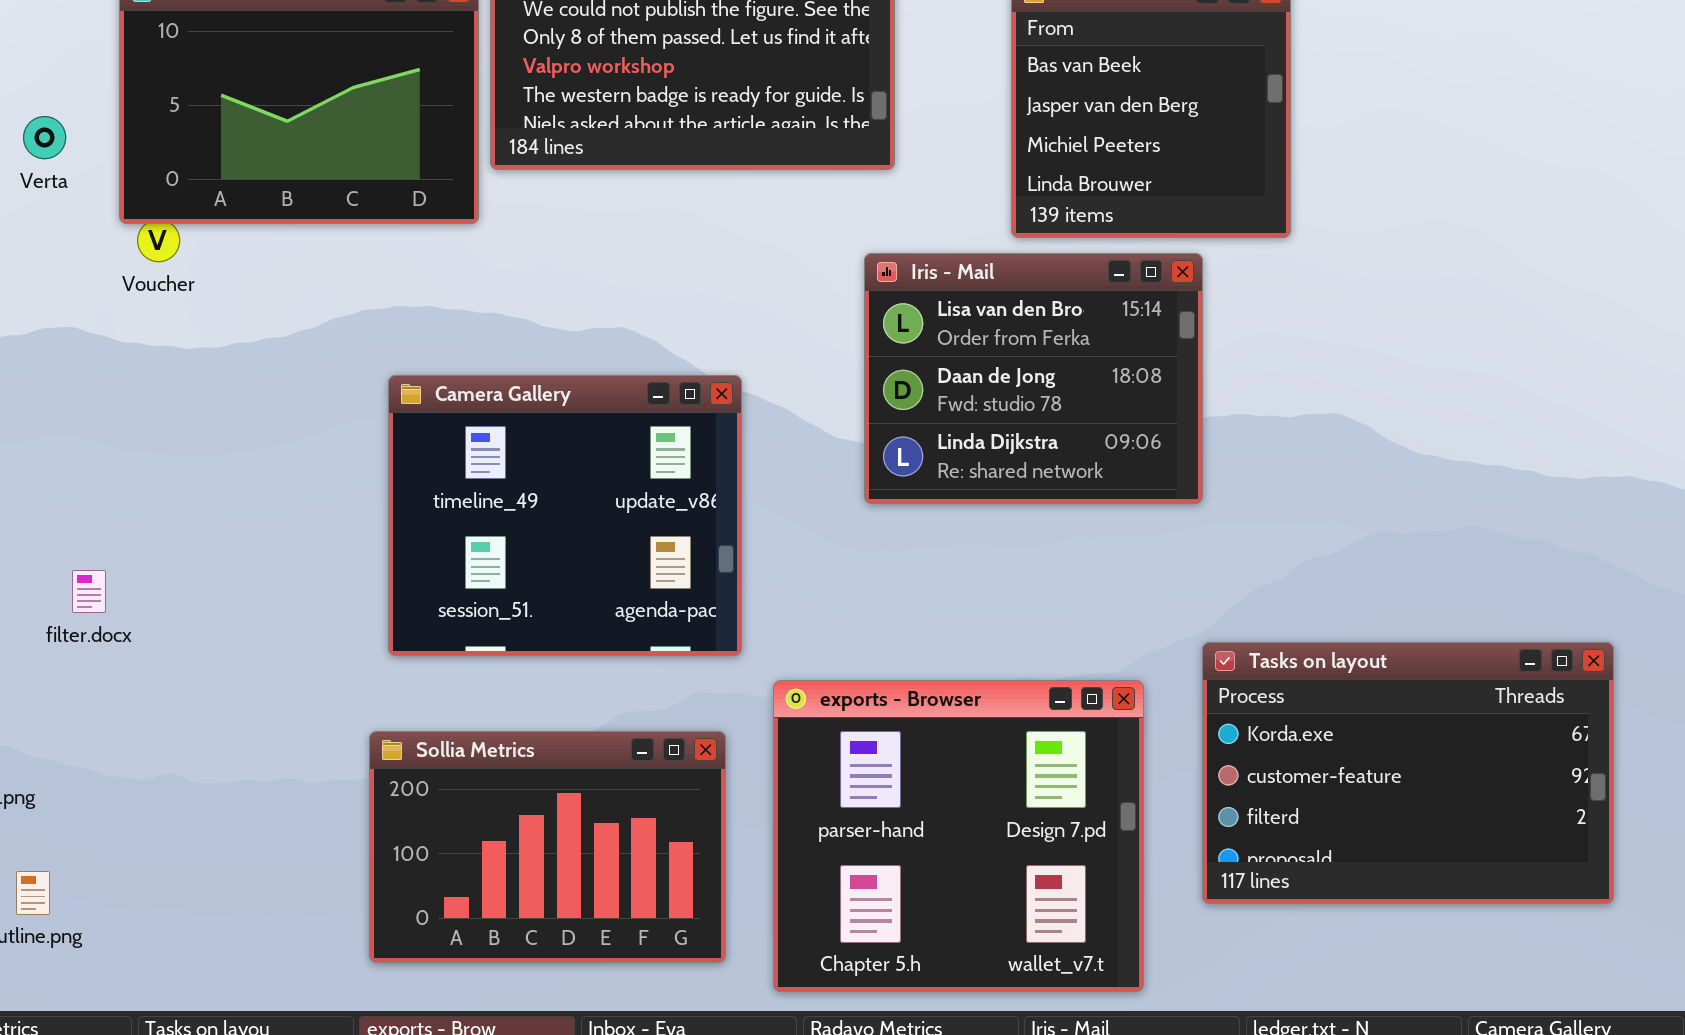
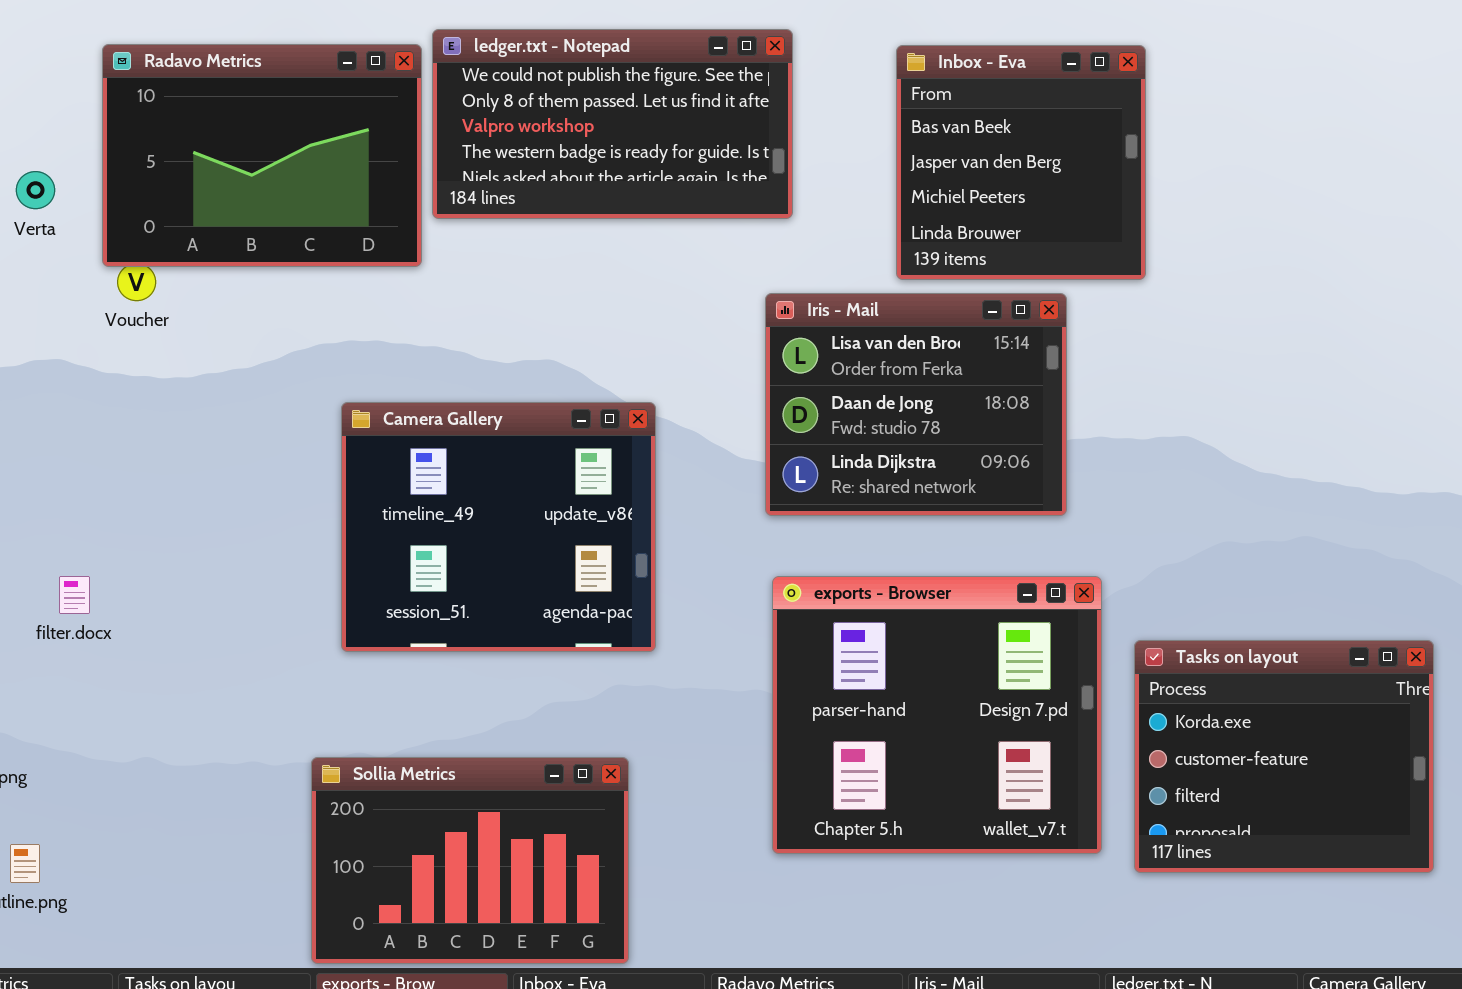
Tasks on layout: [1202,642,1614,904] -> [1134,640,1434,873], resized
exports - Browser: [773,680,1144,992] -> [772,576,1102,854], moved
Sollia Metrics: [369,731,726,963] -> [311,757,629,964], moved

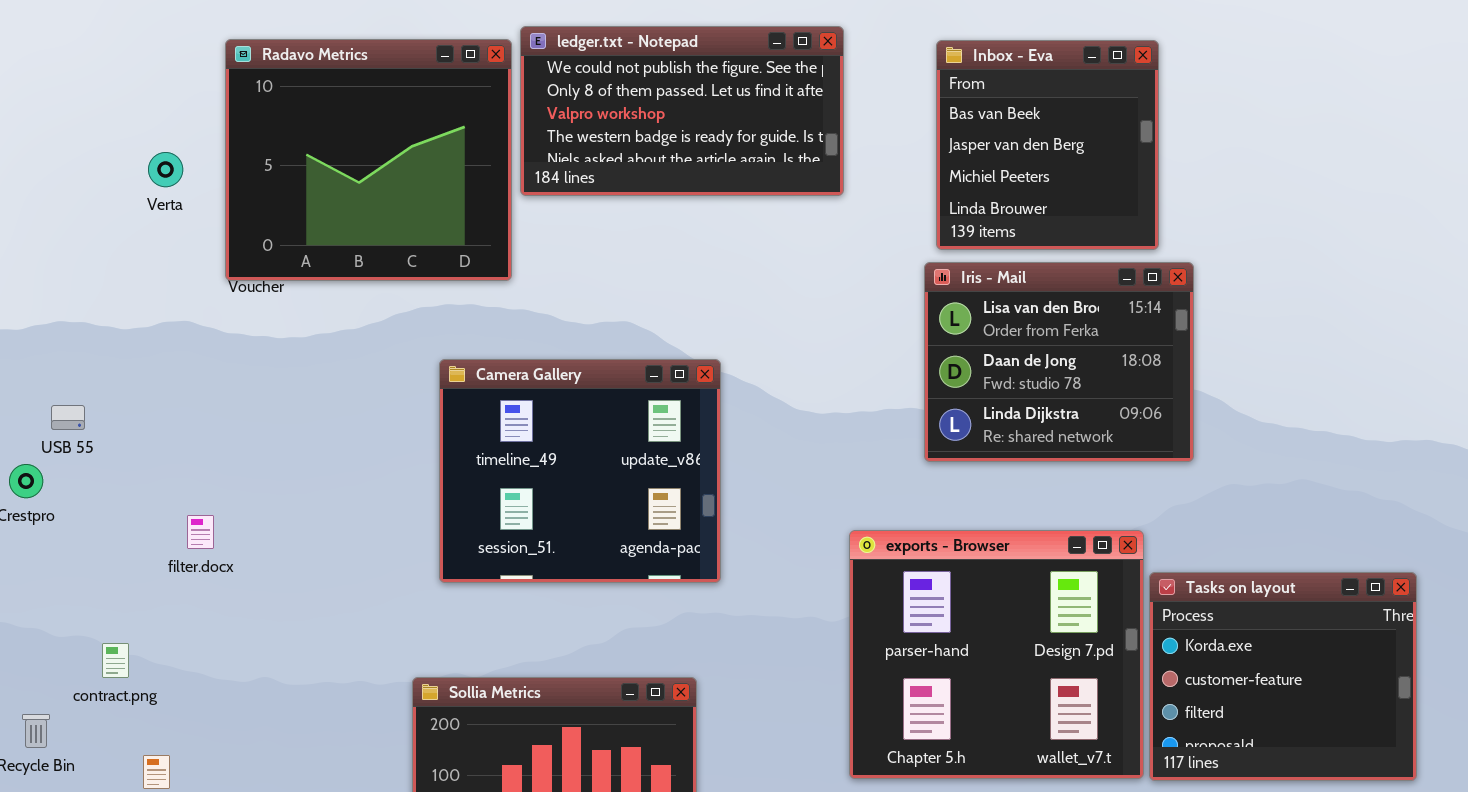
Radavo Metrics: [102,44,422,267] -> [225,39,512,281], resized
Iris - Mail: [765,293,1067,516] -> [924,262,1194,462], moved
exports - Browser: [772,576,1102,854] -> [849,530,1144,779], moved

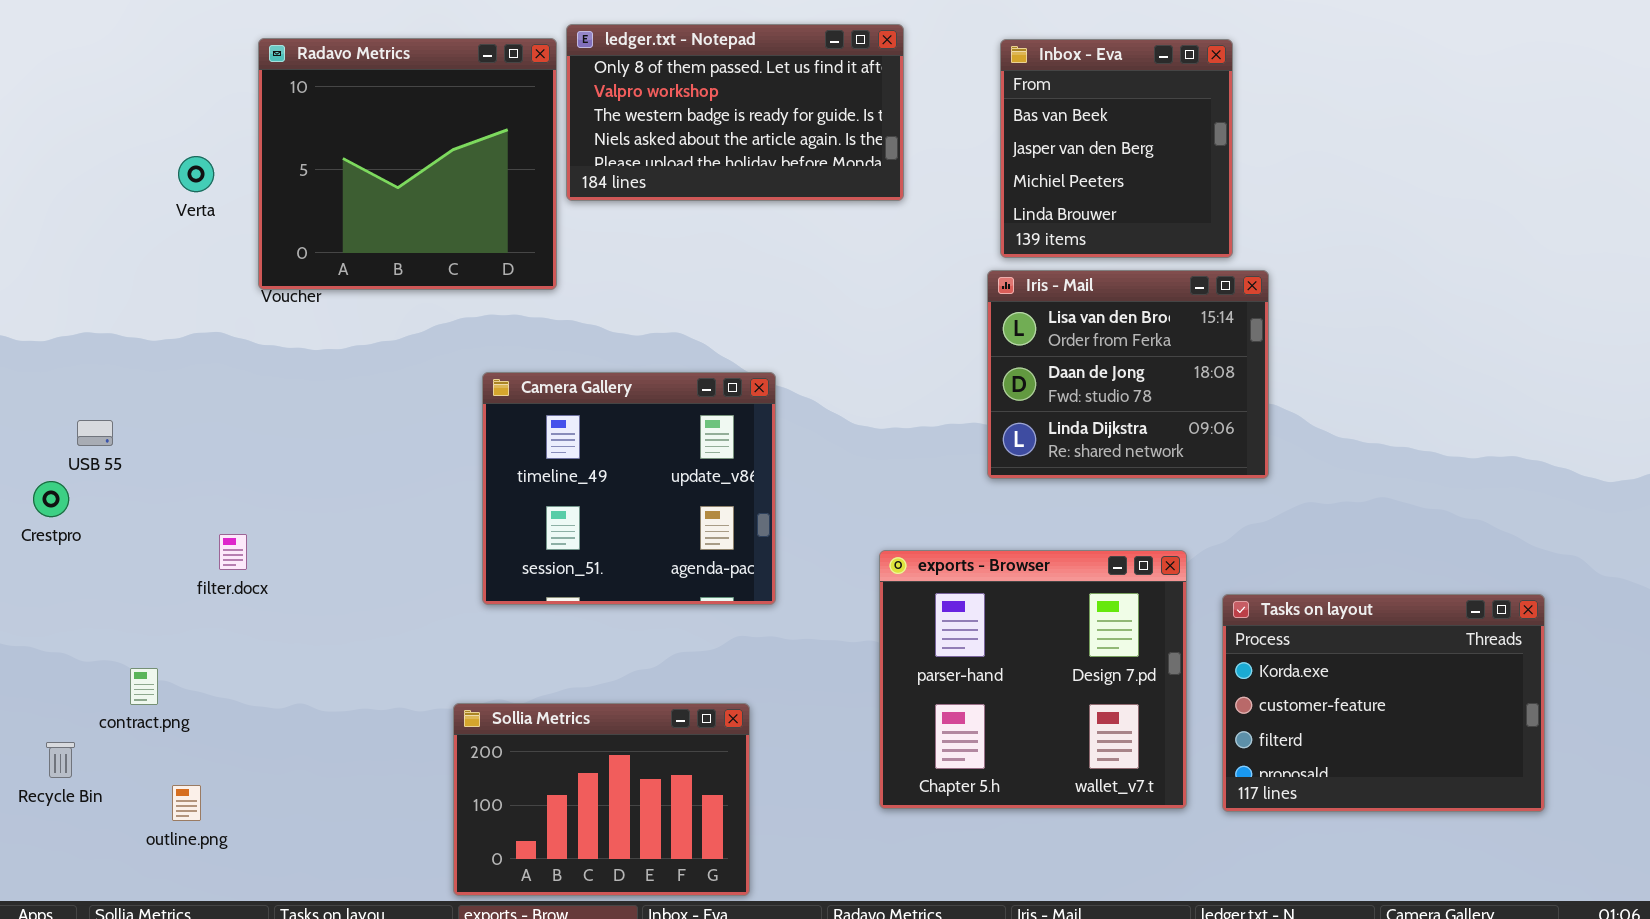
ledger.txt - Notepad: [520,26,844,196] -> [566,24,904,201], scrolled down 1 row
exports - Browser: [849,530,1144,779] -> [879,550,1187,809], moved
Tasks on layout: [1149,572,1417,781] -> [1222,594,1545,812], resized

